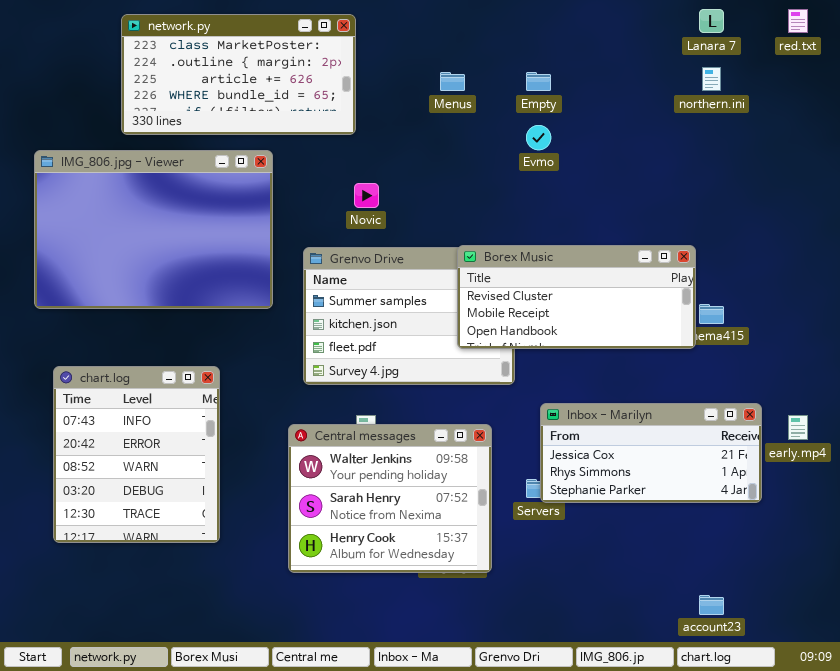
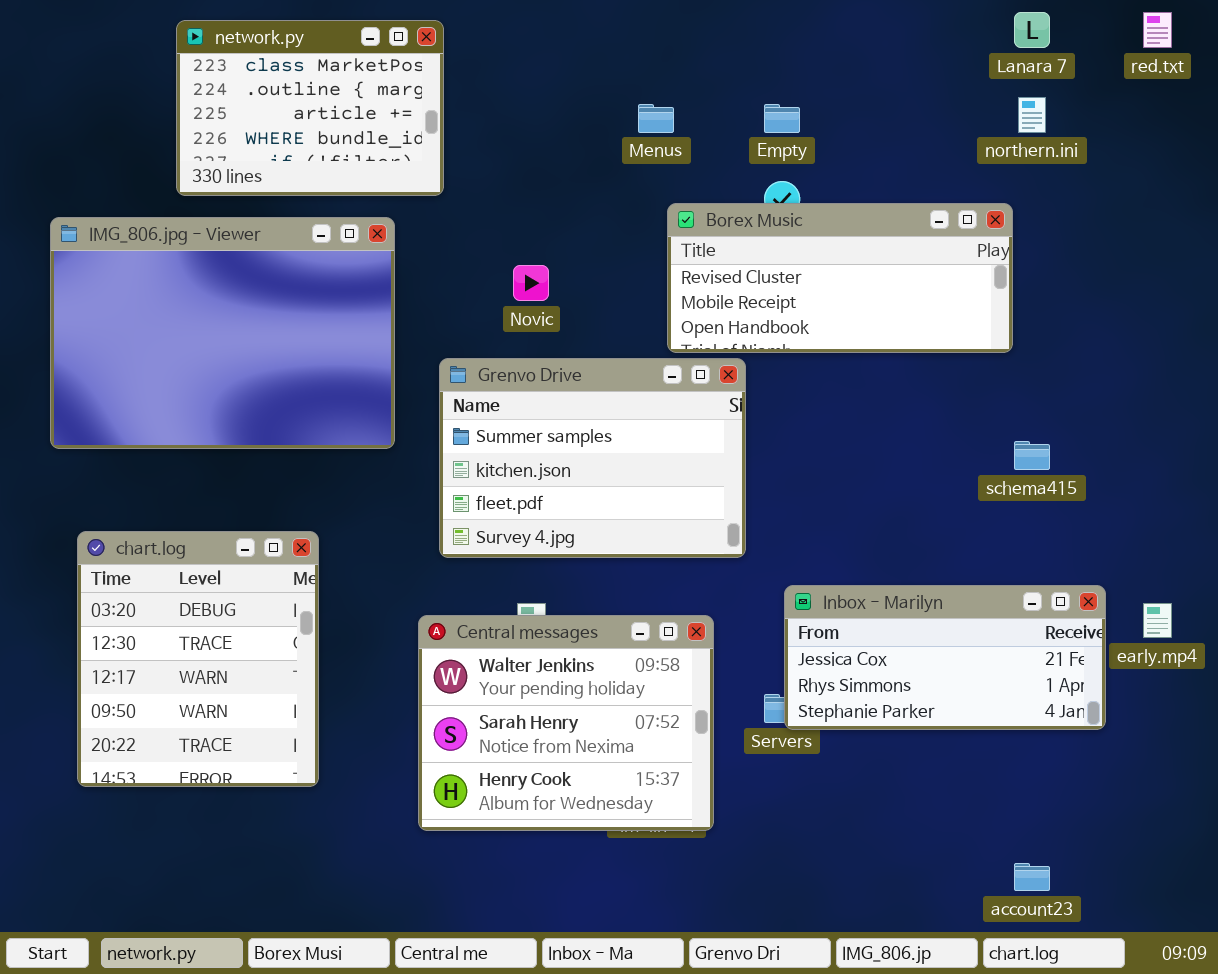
network.py: [121,14,356,135] -> [176,20,444,196], resized
Borex Music: [457,245,696,349] -> [667,203,1013,353], moved
chart.log: [53,366,220,543] -> [77,531,319,787], scrolled down 3 rows

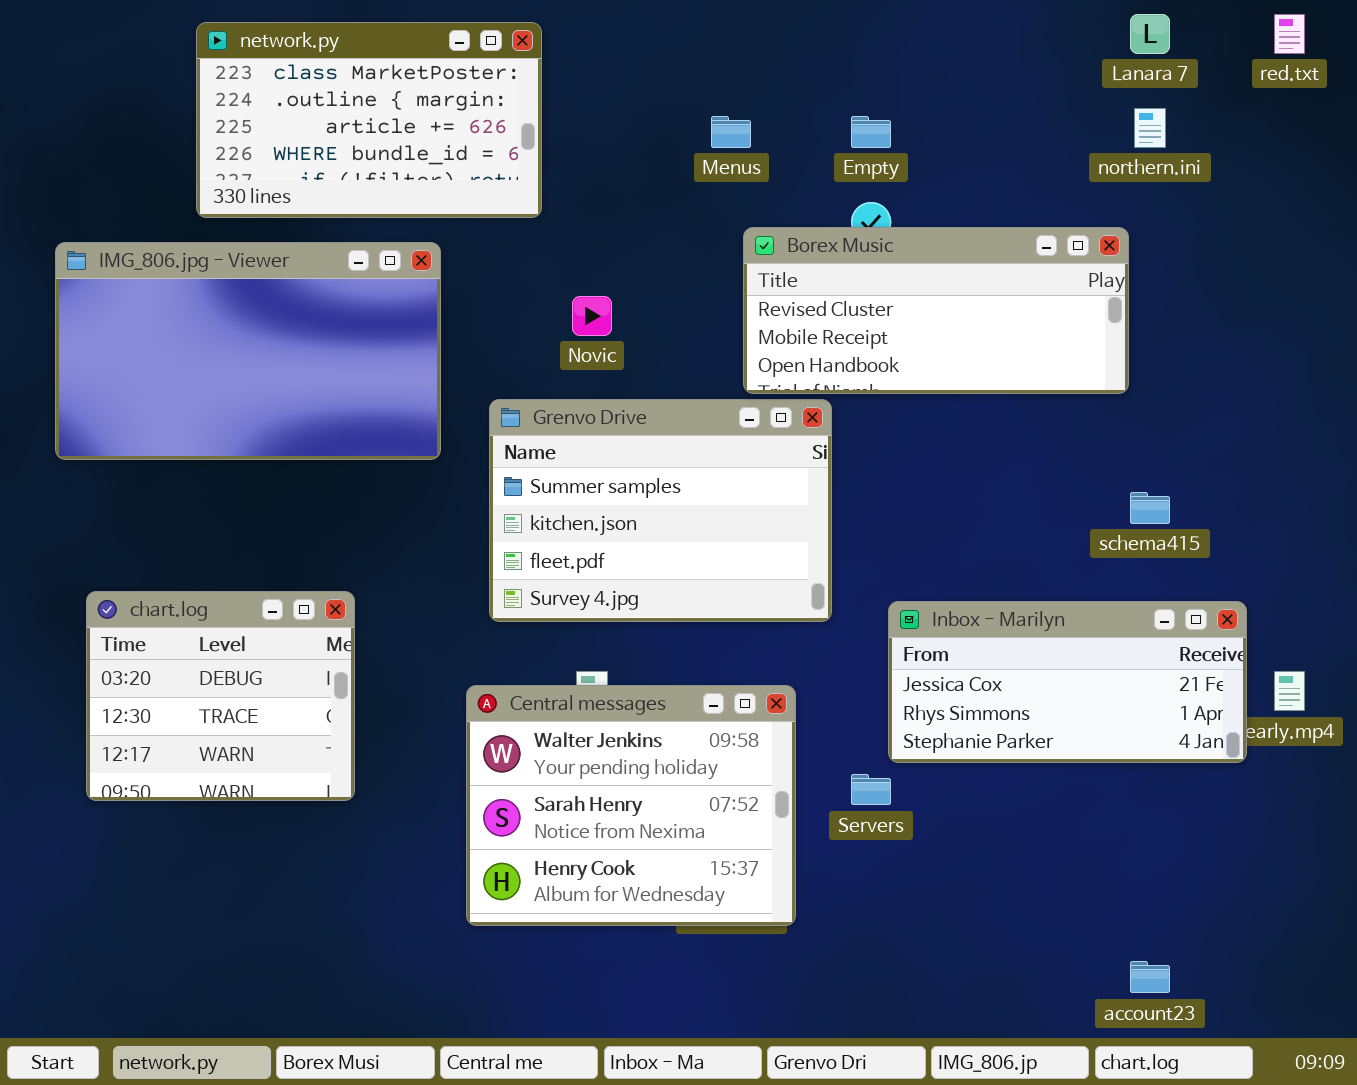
network.py: [176,20,444,196] -> [196,22,542,218], resized
IMG_806.jpg - Viewer: [50,217,395,449] -> [55,242,441,460], resized
chart.log: [77,531,319,787] -> [86,591,355,801], resized
Inbox - Marilyn: [784,585,1106,730] -> [888,601,1247,763], moved

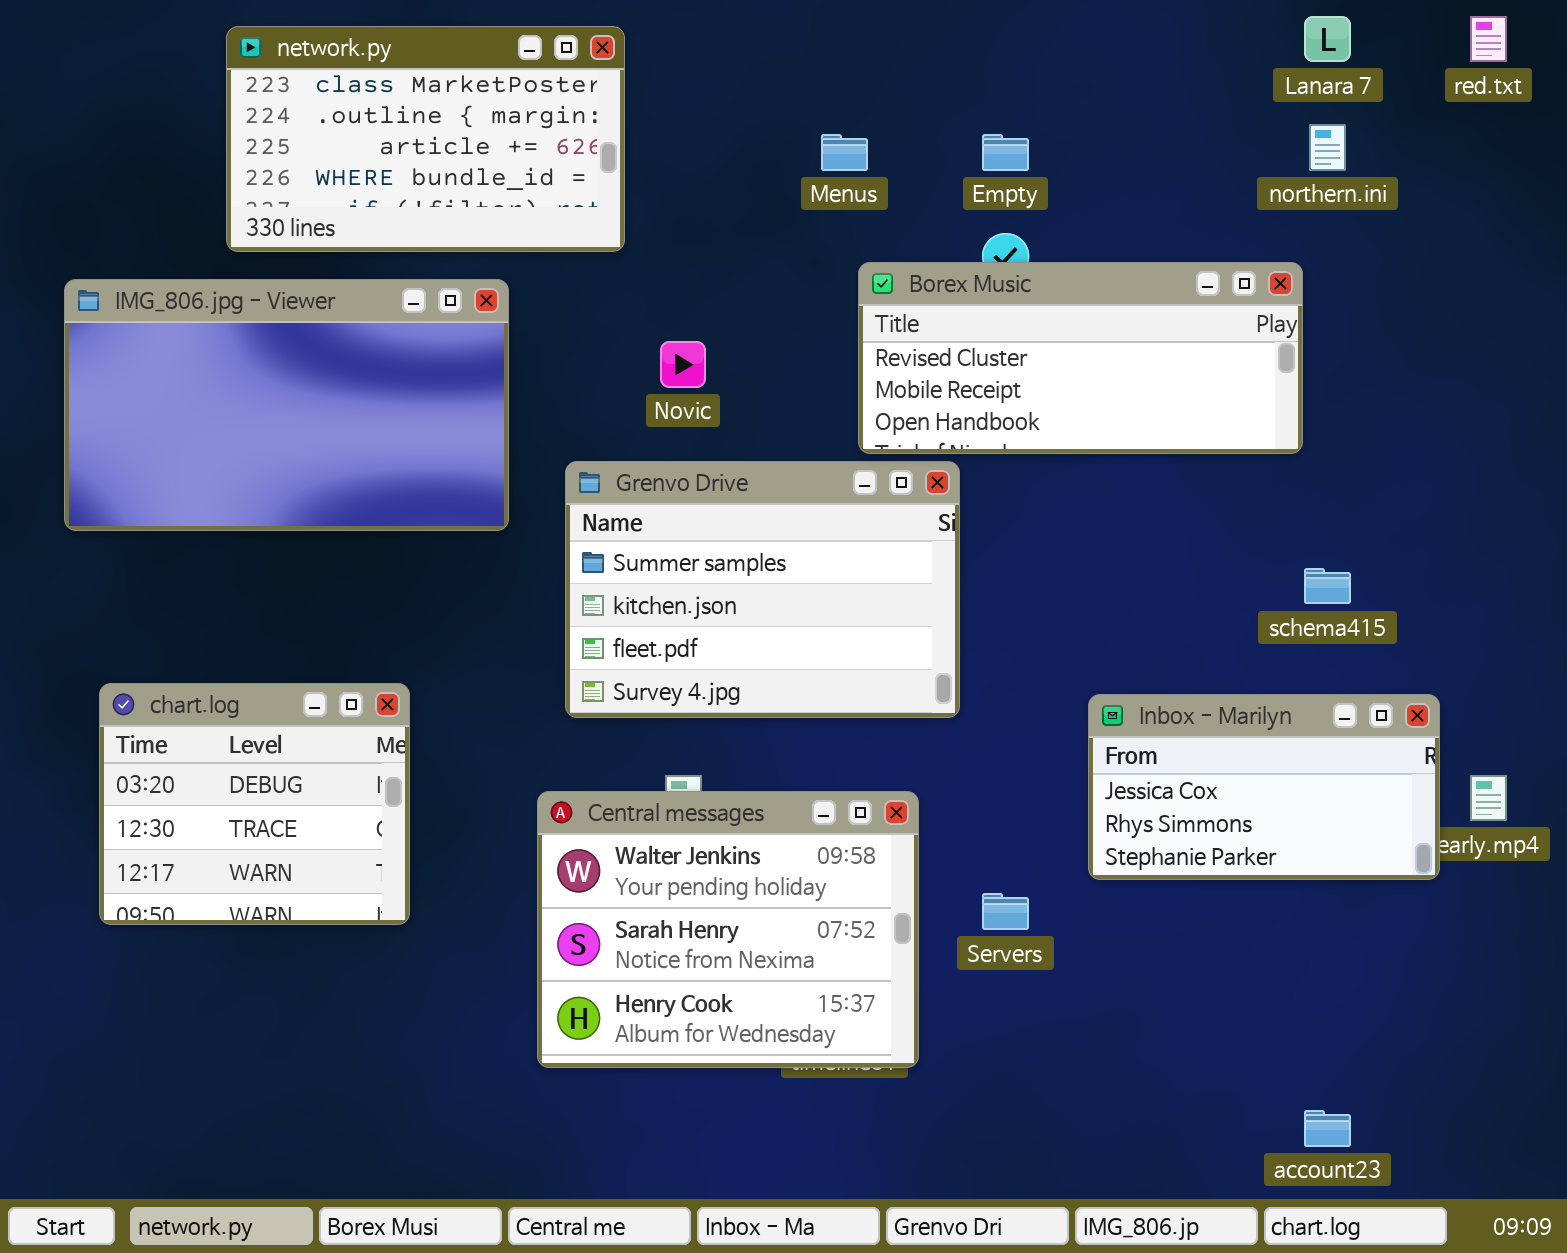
Inbox - Marilyn: [888,601,1247,763] -> [1088,694,1440,880], resized

